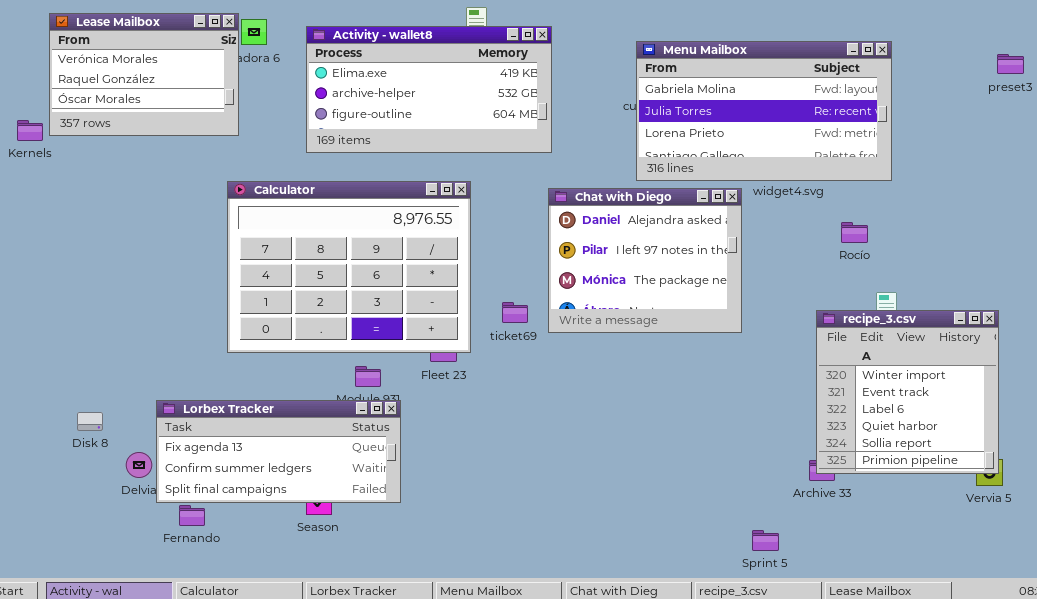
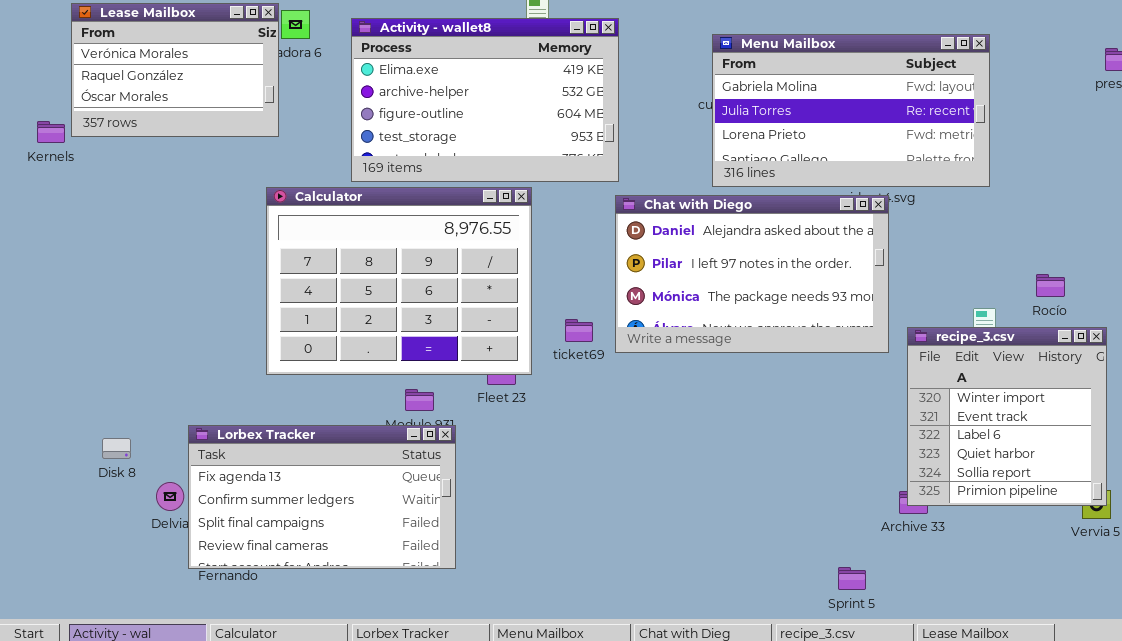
Activity - wallet8: [306,26,552,153] -> [351,18,619,182], resized
Chat with Diego: [548,188,742,333] -> [615,195,889,353], resized
Rocío: [841,222,868,243] -> [1036,274,1065,297], moved
Lorbex Tracker: [156,400,401,503] -> [188,425,456,569], resized

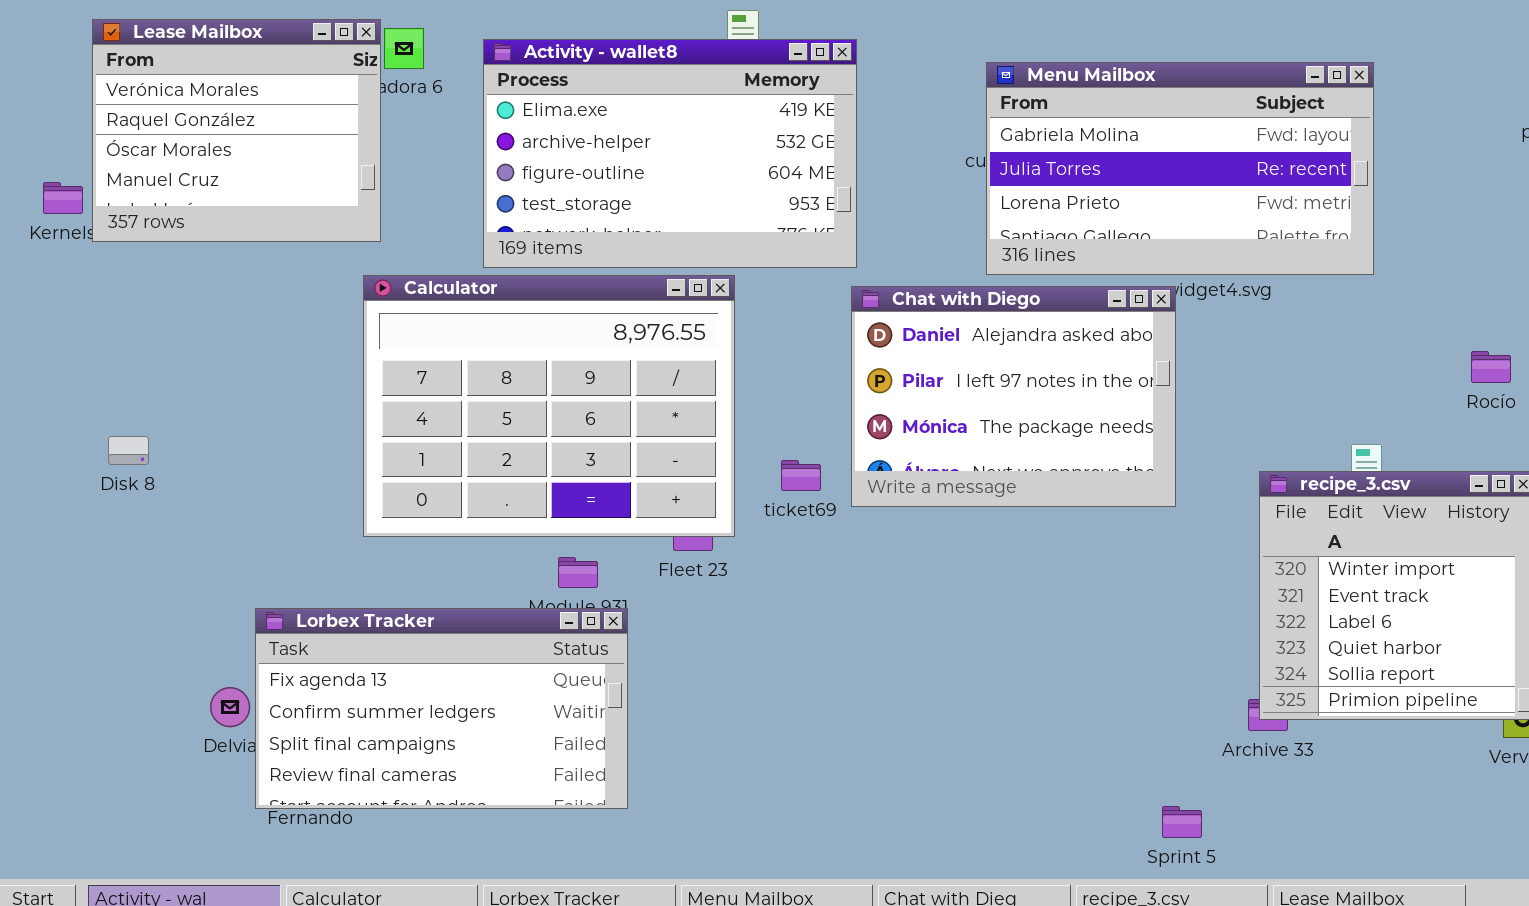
Lease Mailbox: [71,3,279,137] -> [92,19,381,242], resized
Chat with Diego: [615,195,889,353] -> [851,286,1176,507], resized
Rocío: [1036,274,1065,297] -> [1471,351,1511,383], moved
Disk 8: [102,438,131,459] -> [108,436,149,465], moved

